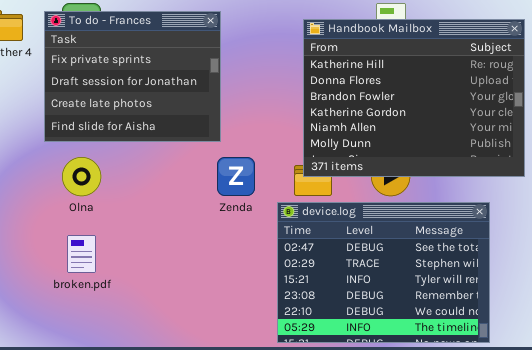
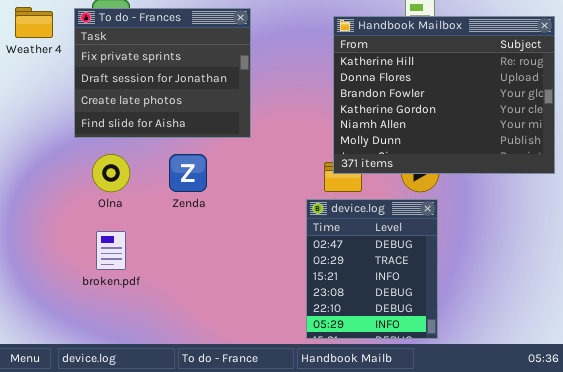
Zenda: [217,157,255,196] -> [169,154,207,192], moved
device.log: [277,202,490,343] -> [306,199,438,339], resized

